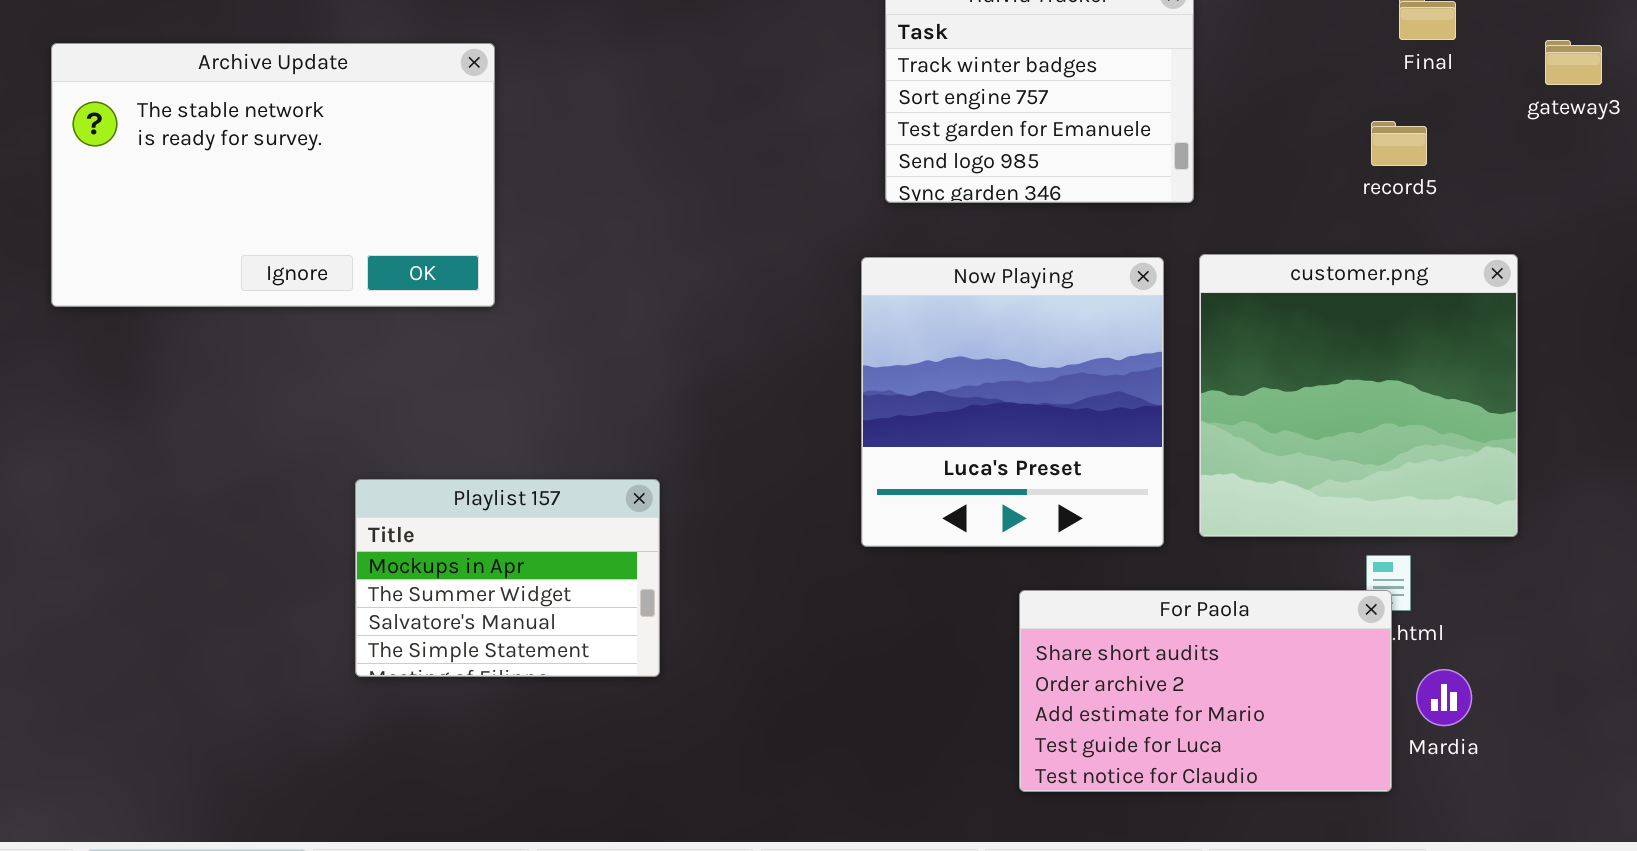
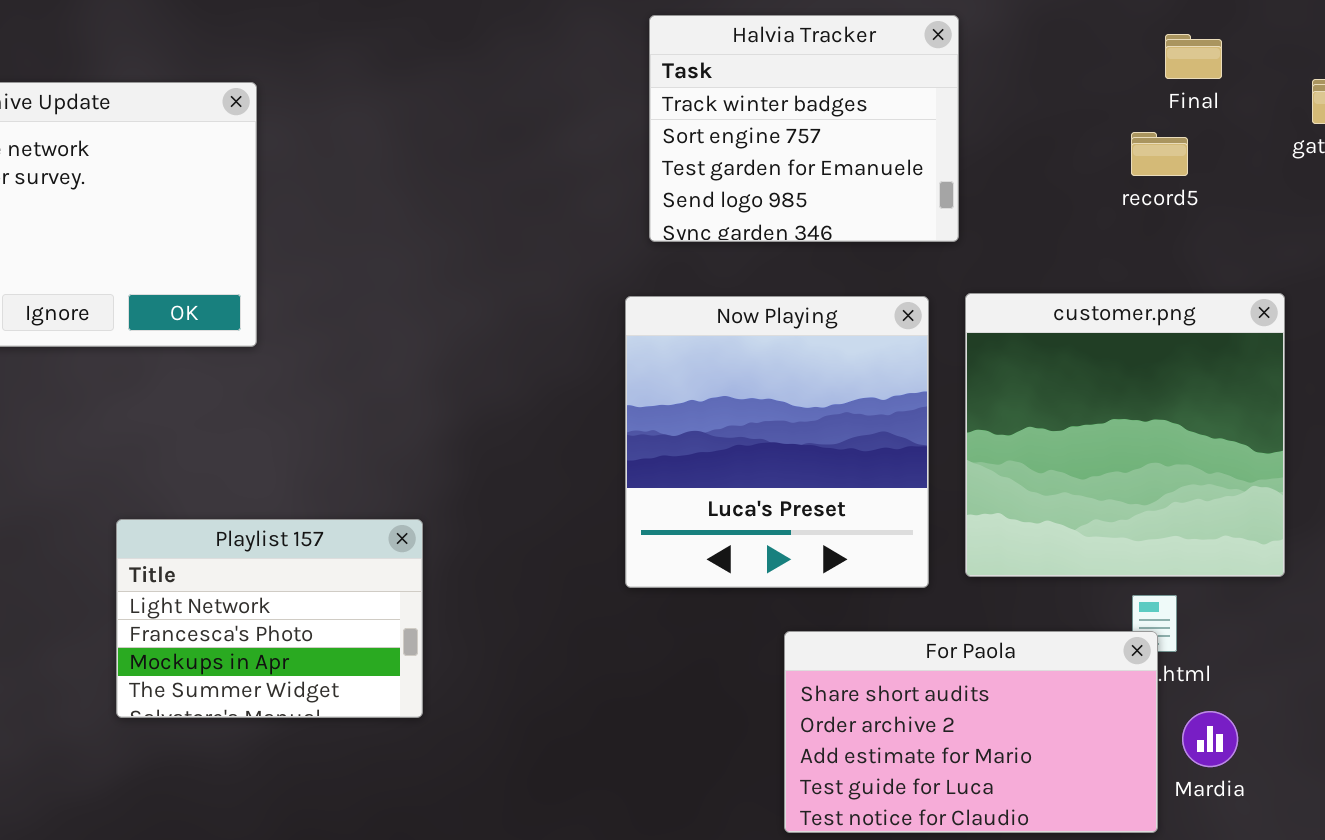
record5: [1371,121,1427,166] -> [1131,132,1188,176], moved
Playlist 157: [355,479,660,677] -> [116,519,423,718], scrolled up 2 rows

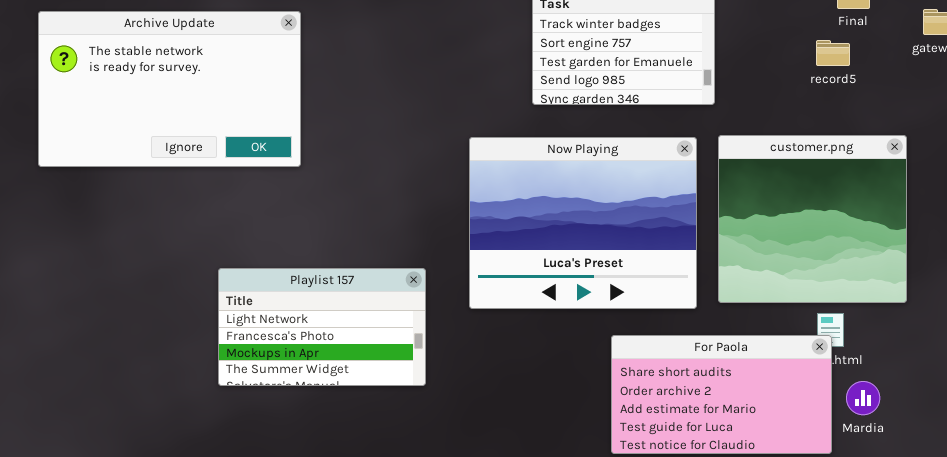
Now Playing: [625,296,929,588] -> [469,137,697,309], resized
Playlist 157: [116,519,423,718] -> [218,268,426,386], resized

